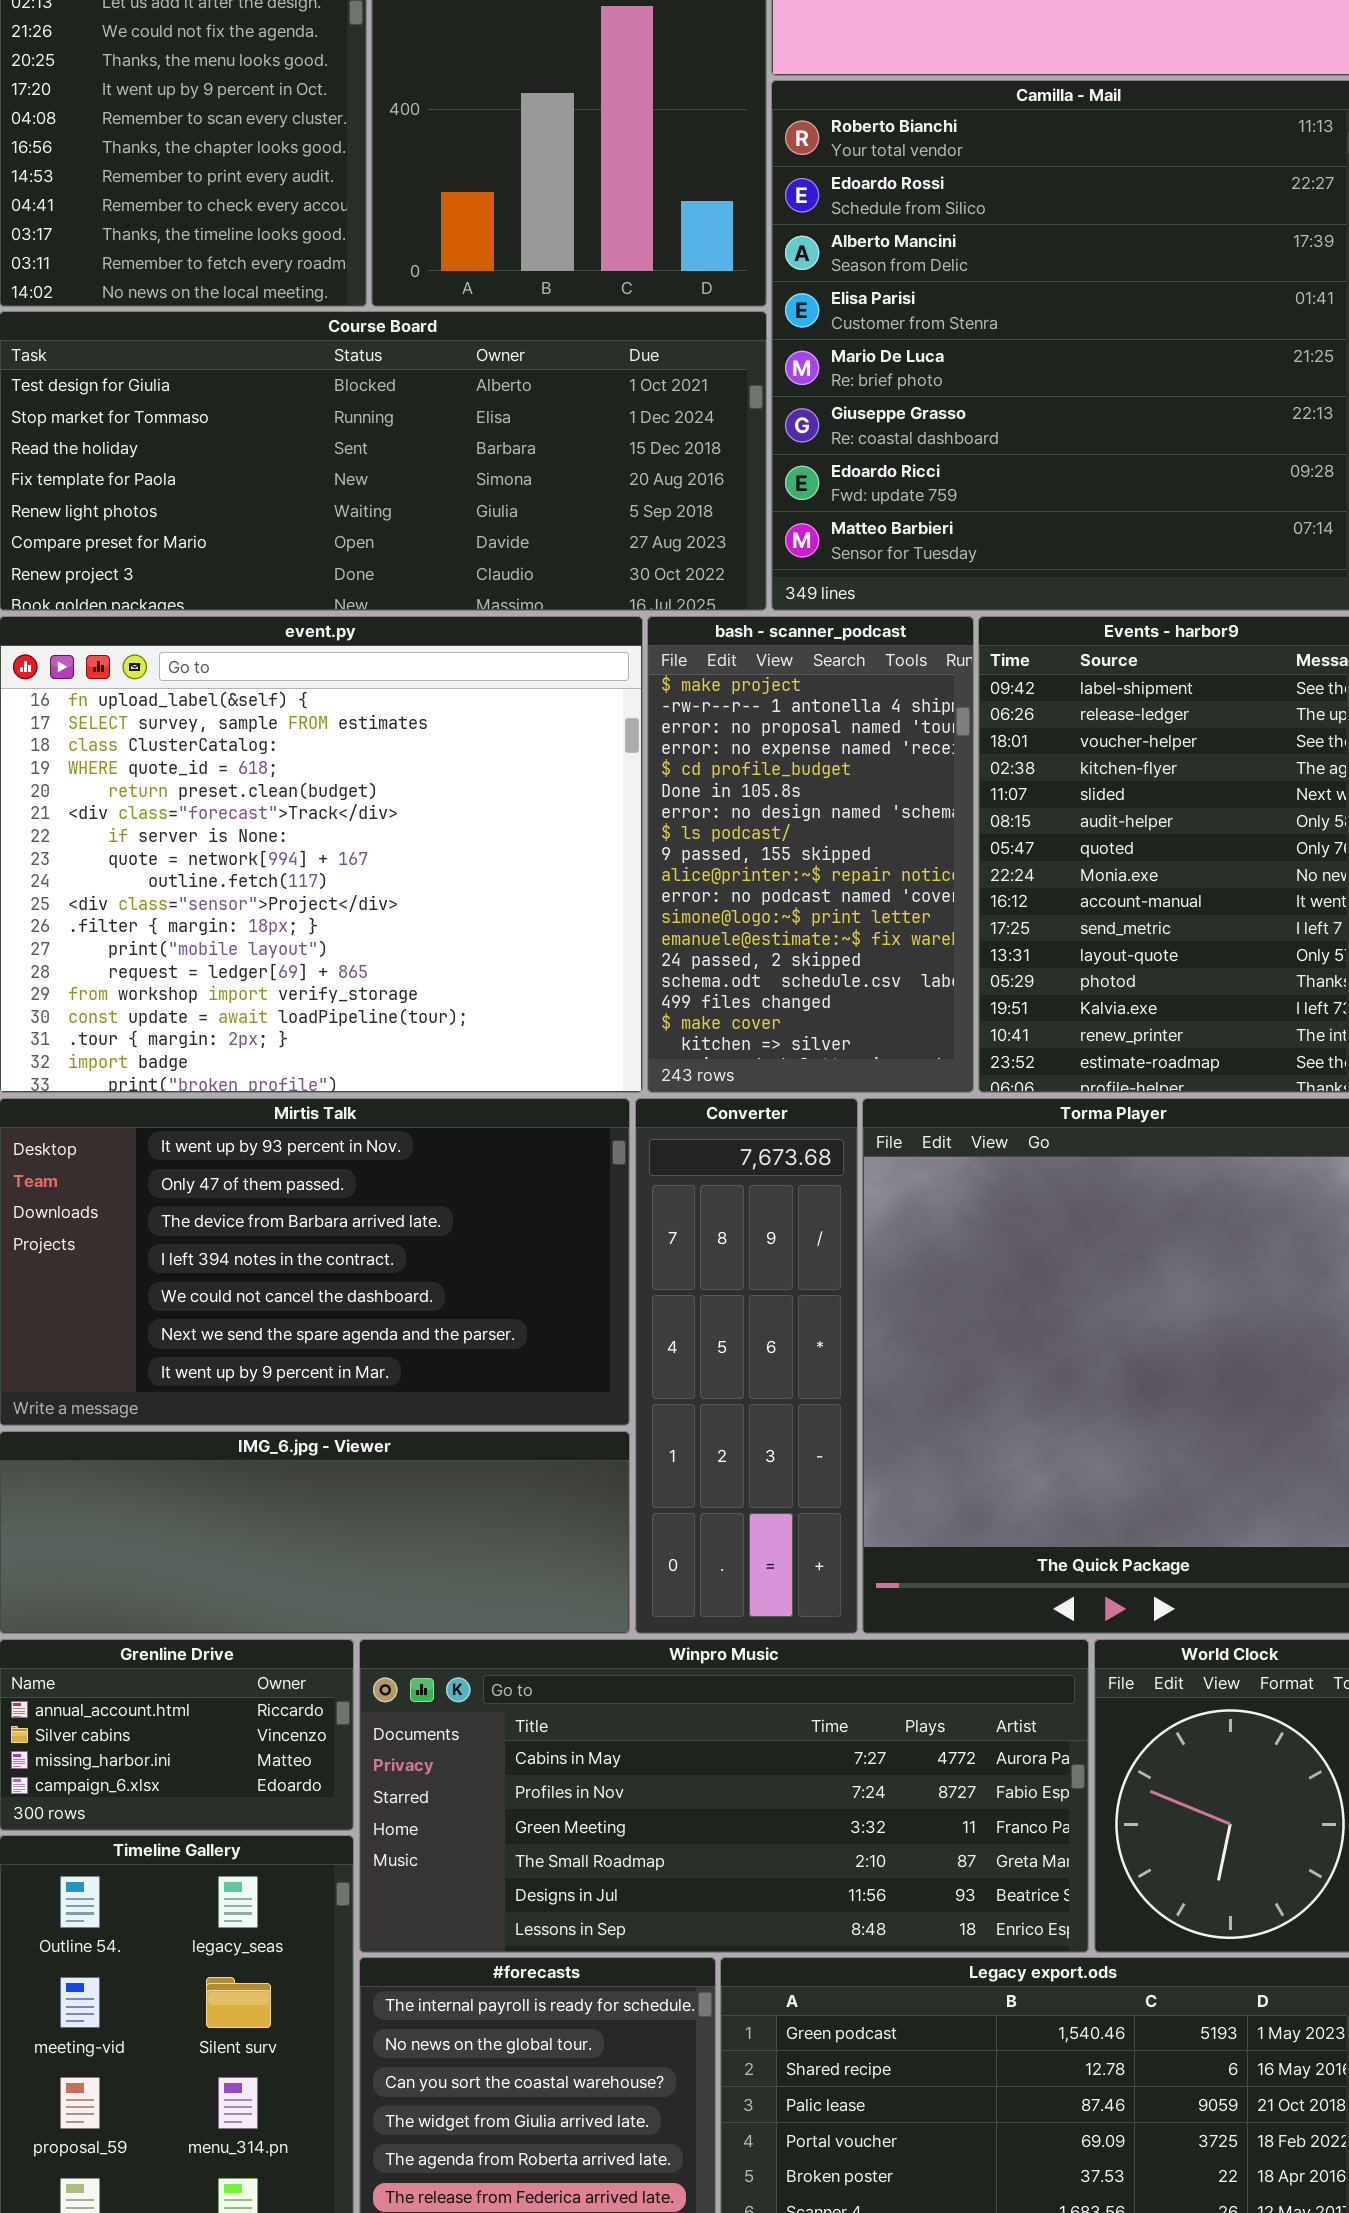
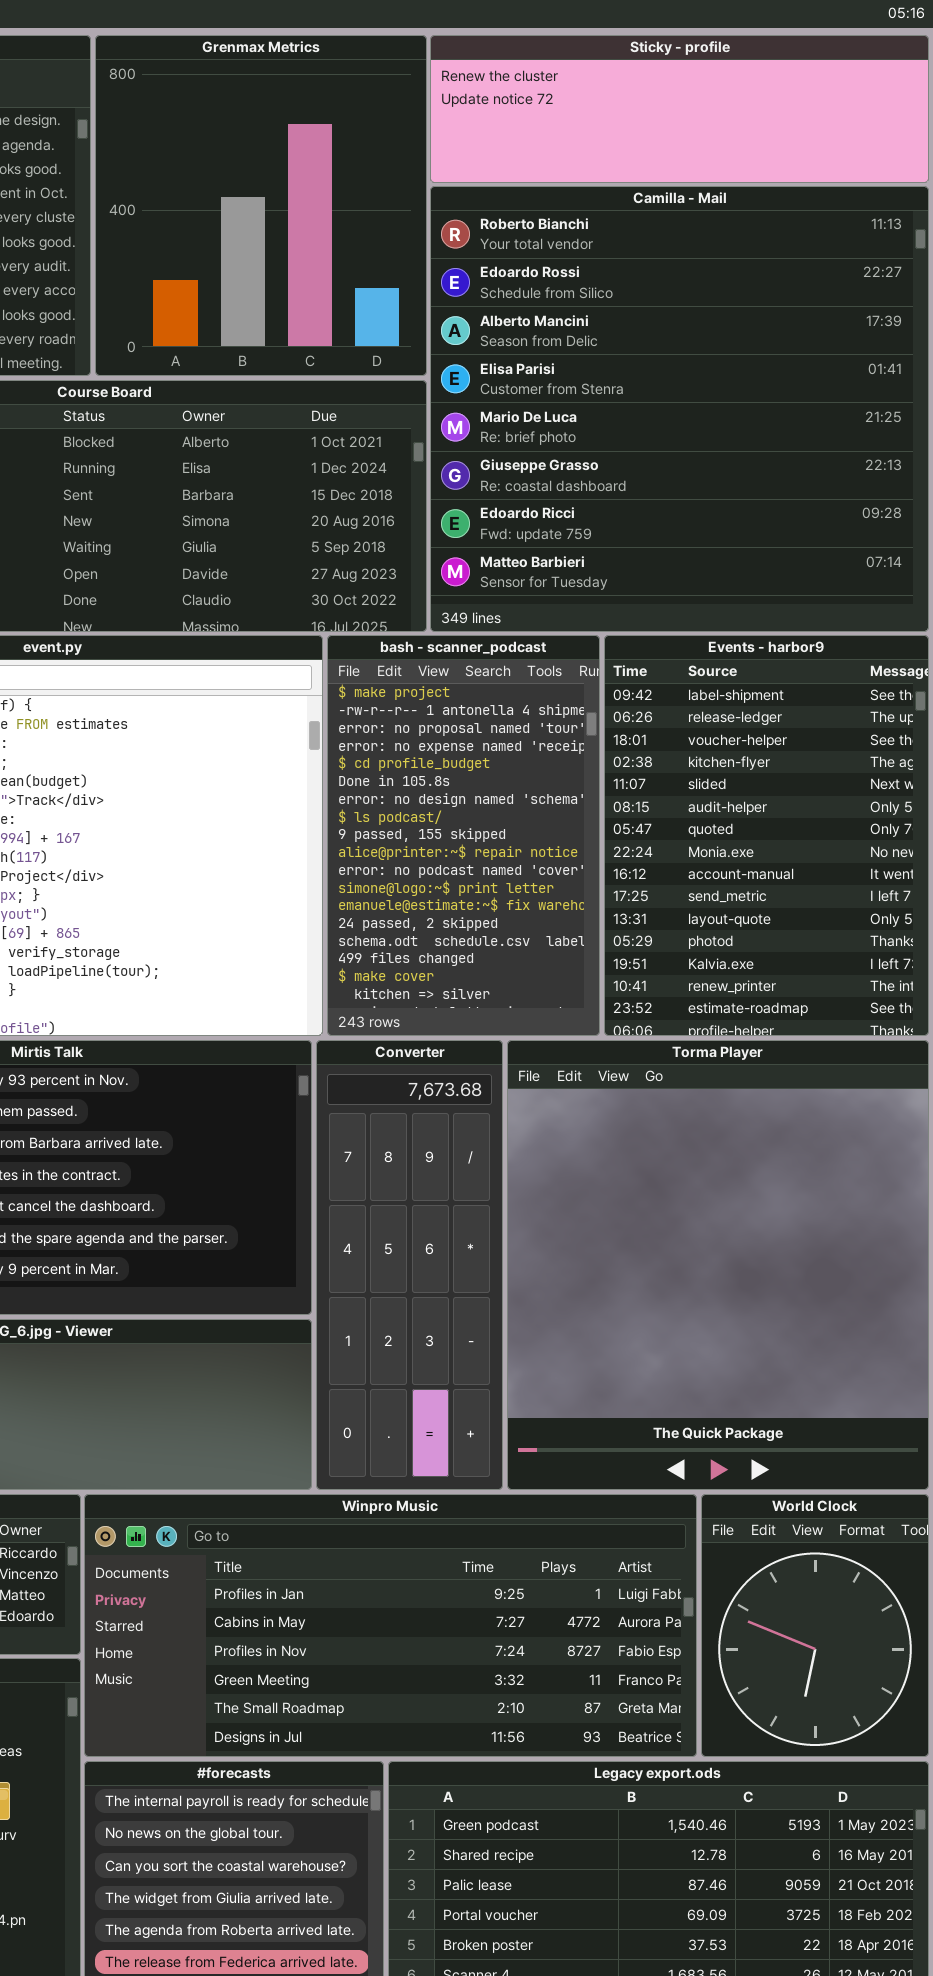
Winpro Music: [359,1639,1089,1953] -> [84,1494,697,1757], scrolled up 1 row

